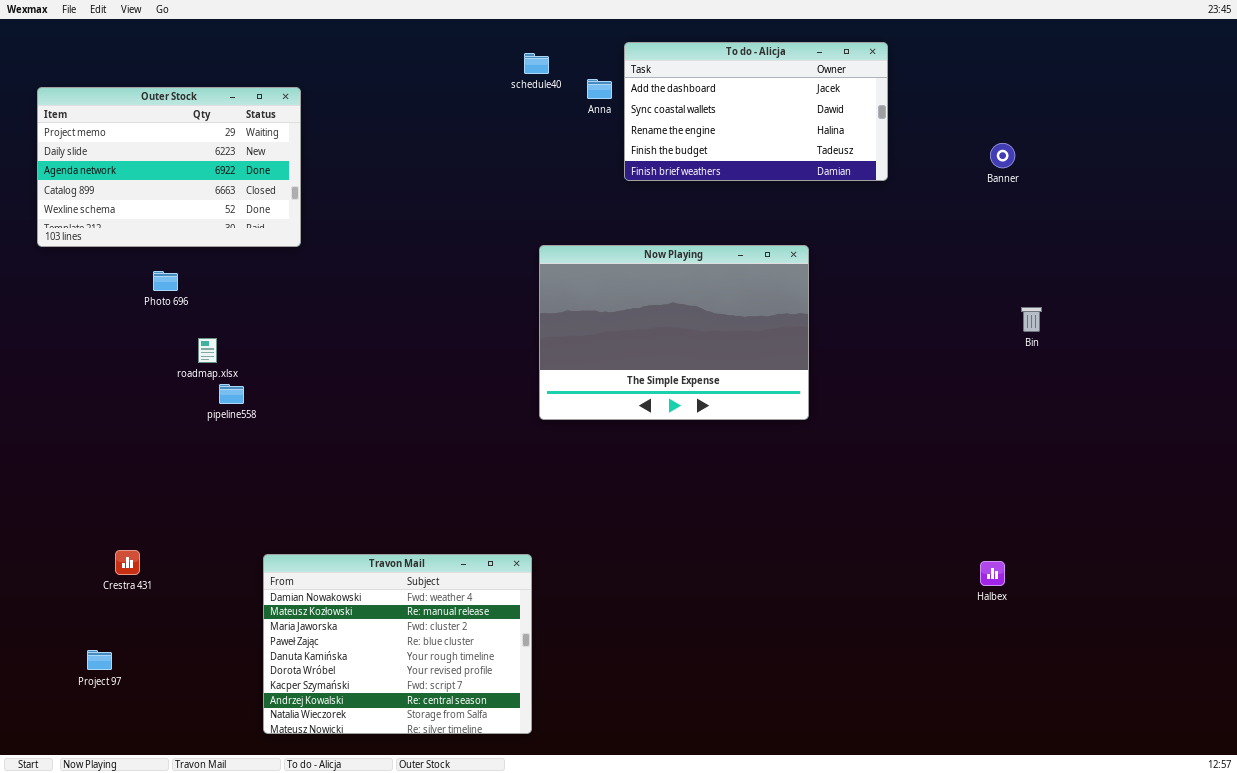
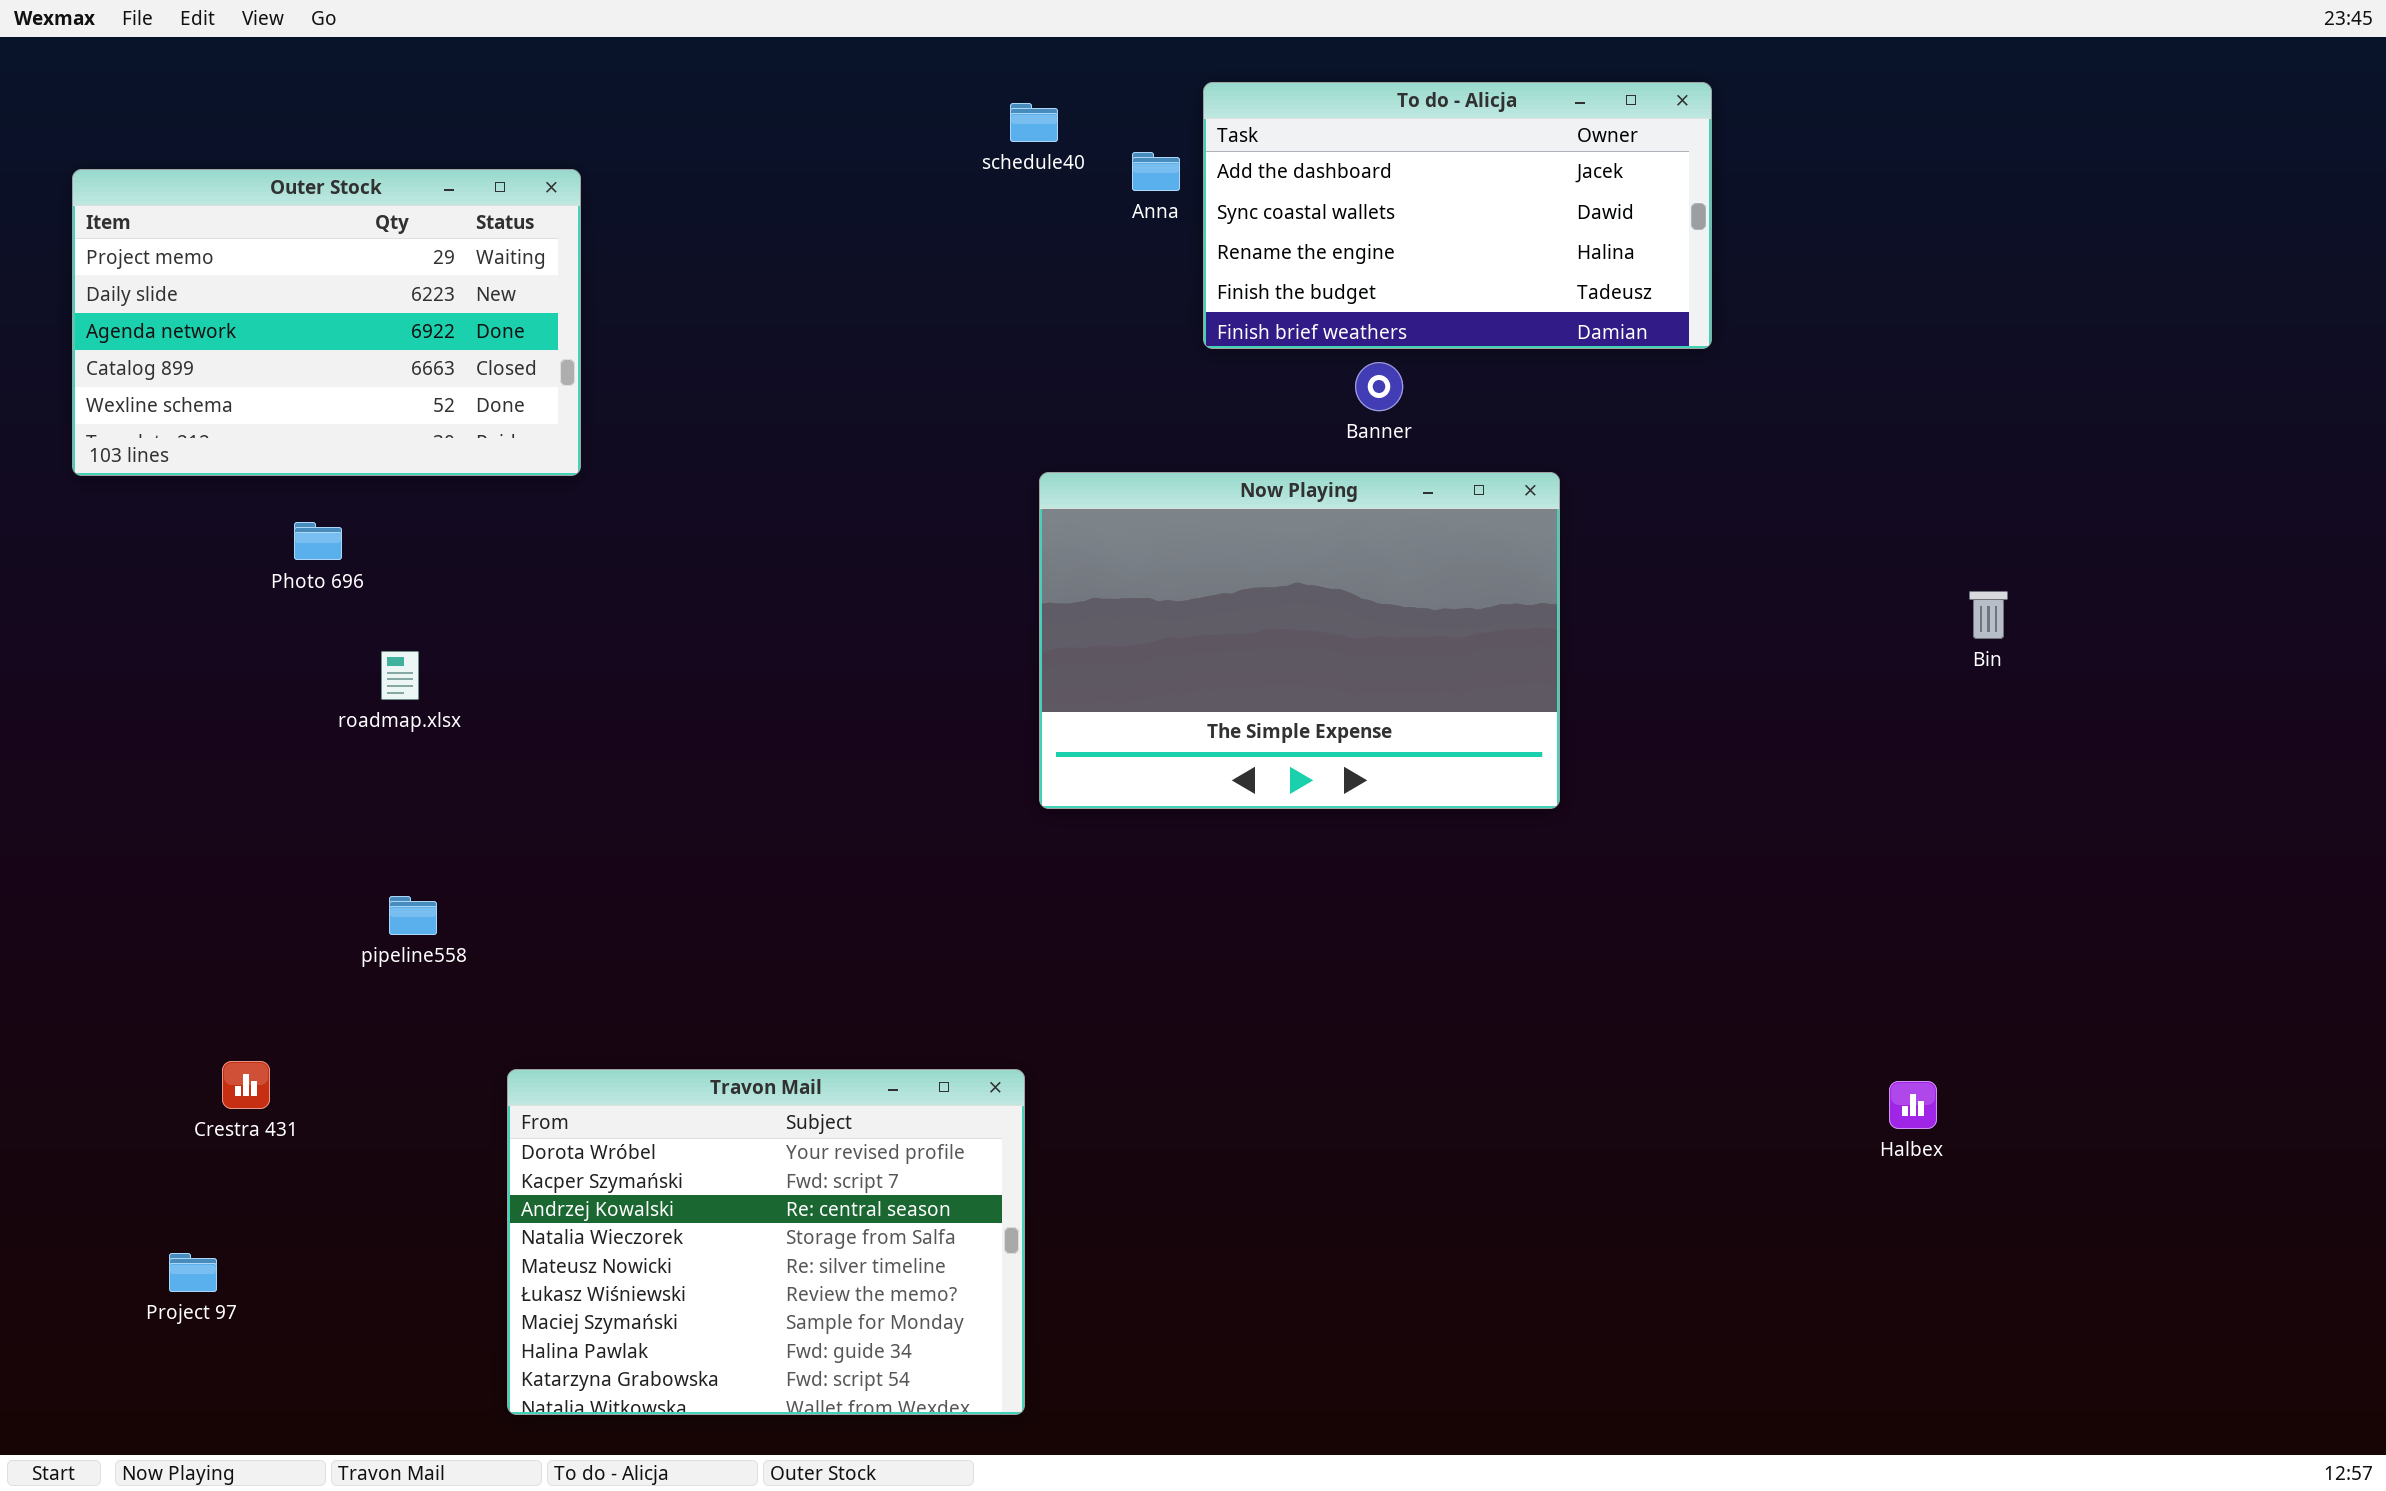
Banner: [990,143,1015,168] -> [1355,362,1403,411], moved
pipeline558: [219,384,244,404] -> [389,896,437,935], moved
Travon Mail: [263,554,532,734] -> [507,1069,1025,1415], scrolled down 5 rows

